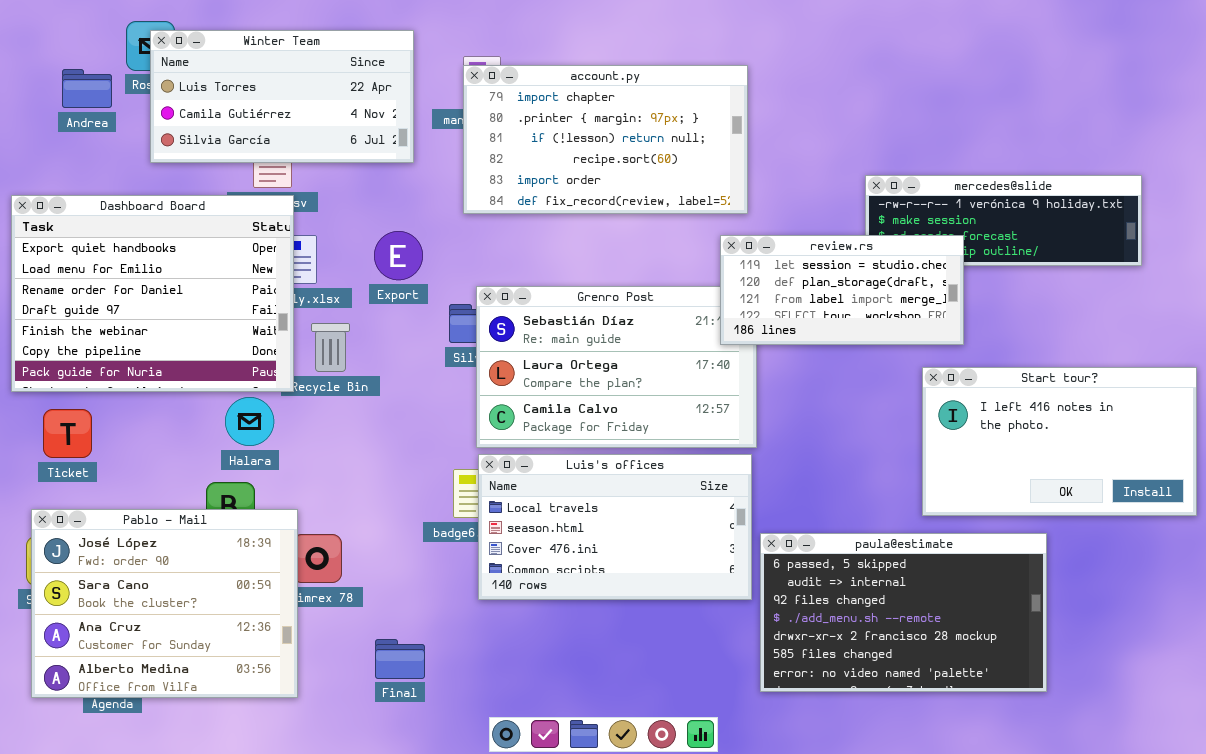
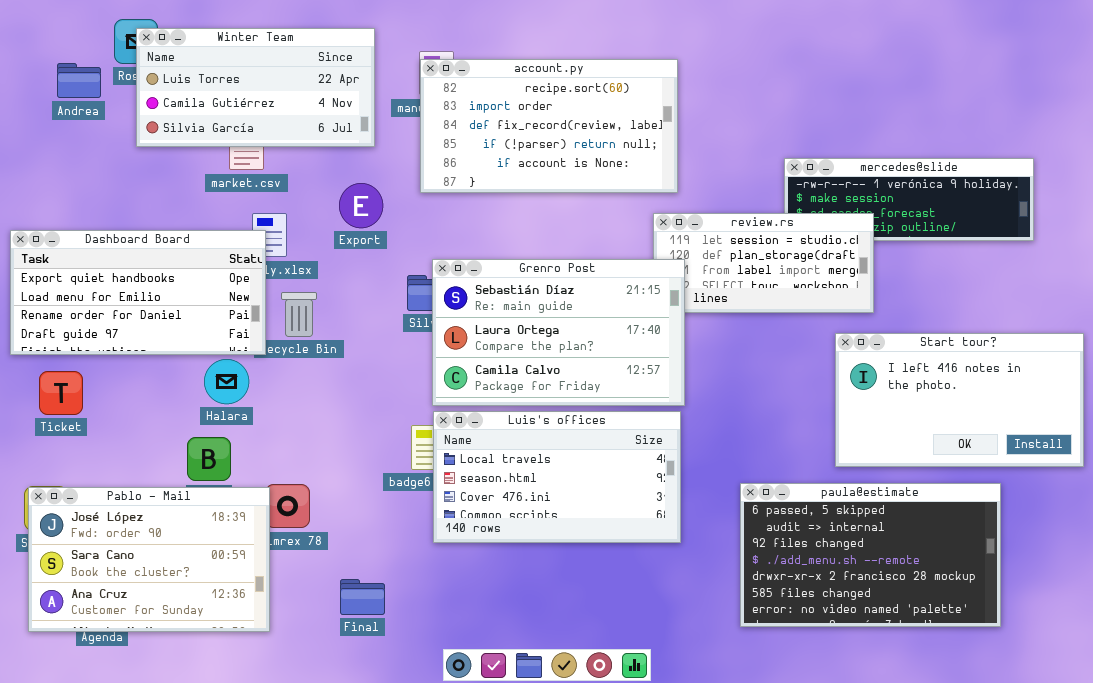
account.py: [463,65,748,214] -> [420,59,678,193], scrolled down 3 rows
Dashboard Board: [11,195,294,392] -> [10,230,266,355], resized
Export: [374,231,423,280] -> [339,183,383,228], moved
Grenro Post: [476,286,757,448] -> [432,259,685,406], raised
Pablo - Mail: [31,509,298,698] -> [28,487,270,632], resized
paula@estimate: [760,533,1047,692] -> [740,483,1001,627], moved

